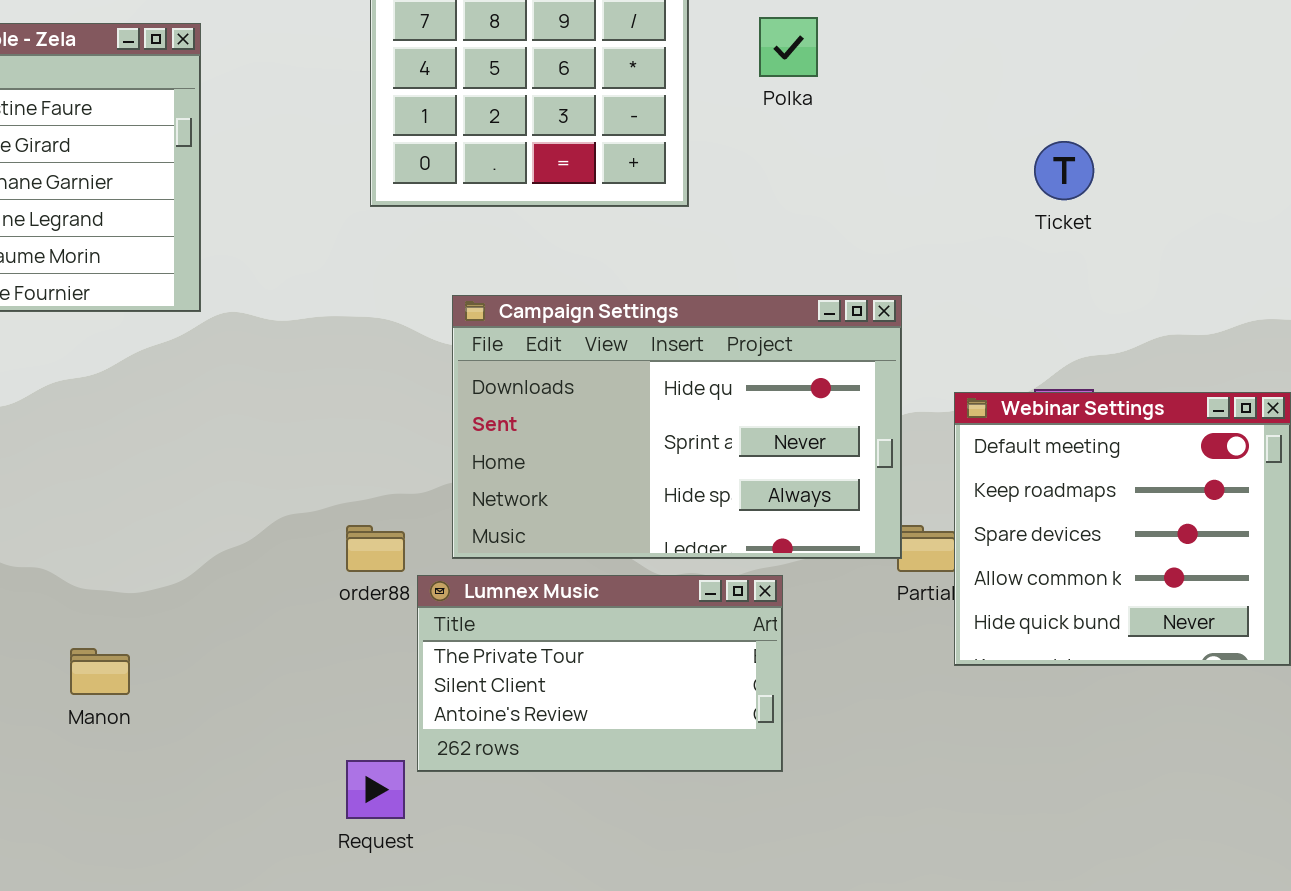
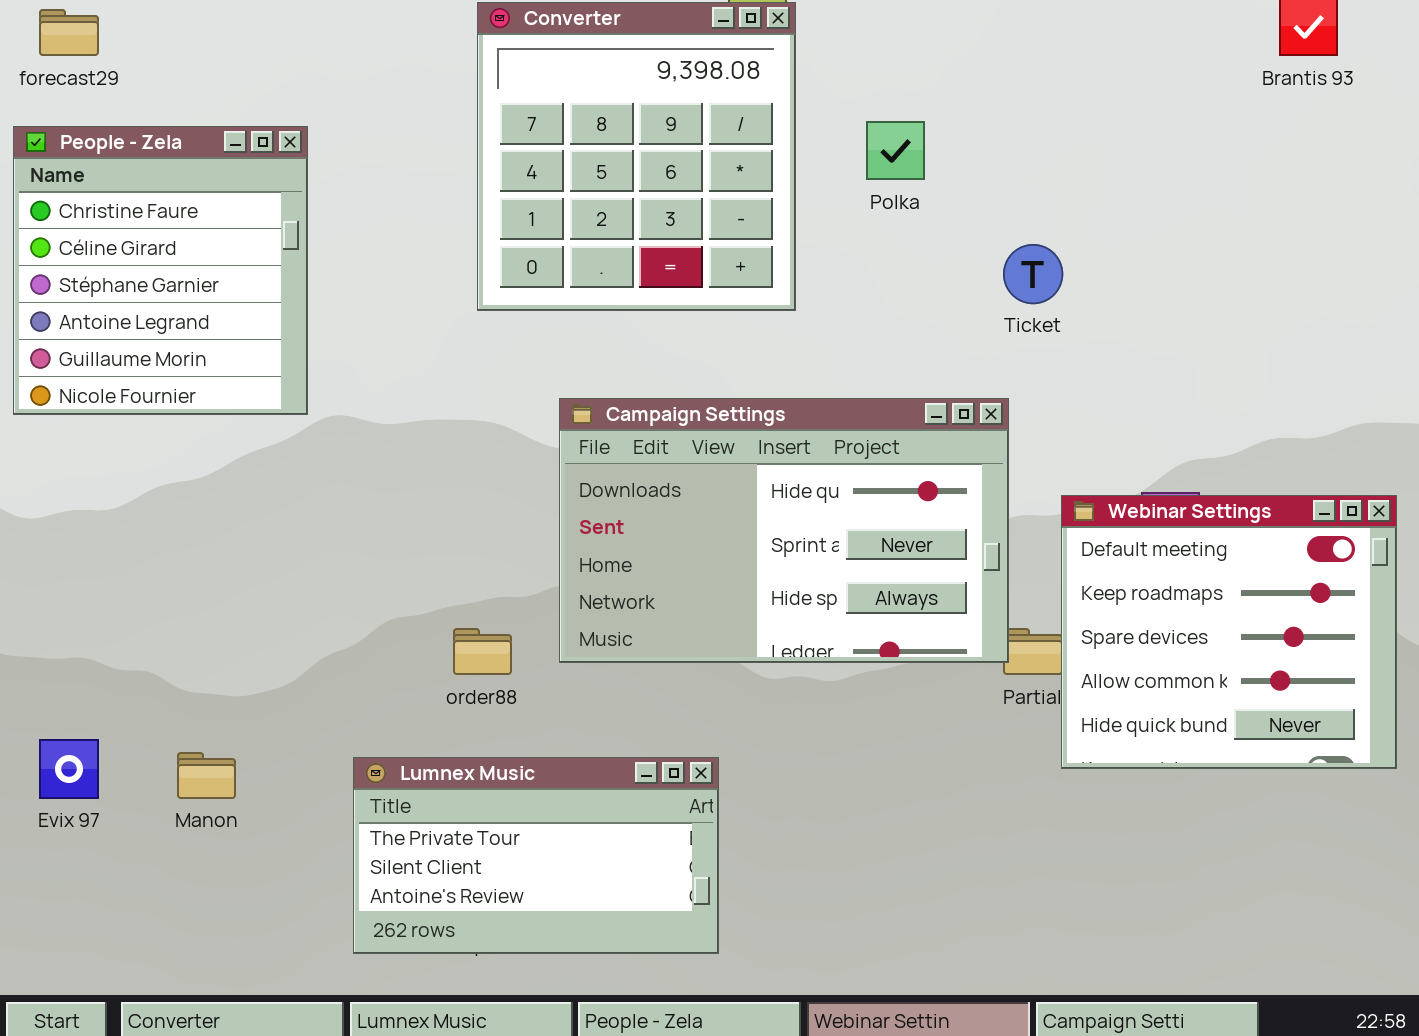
Ticket: [1034,141,1094,200] -> [1003,244,1063,304], moved
Lumnex Music: [417,575,783,772] -> [353,757,719,954], moved

